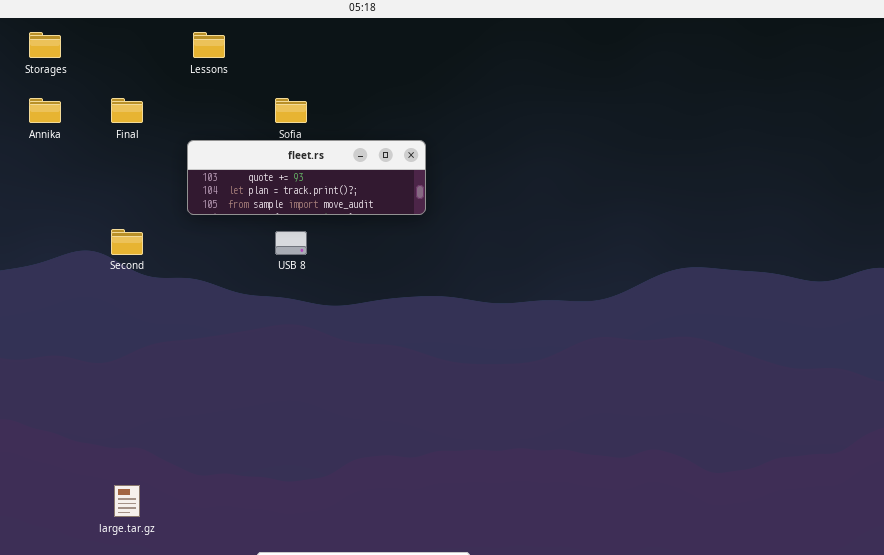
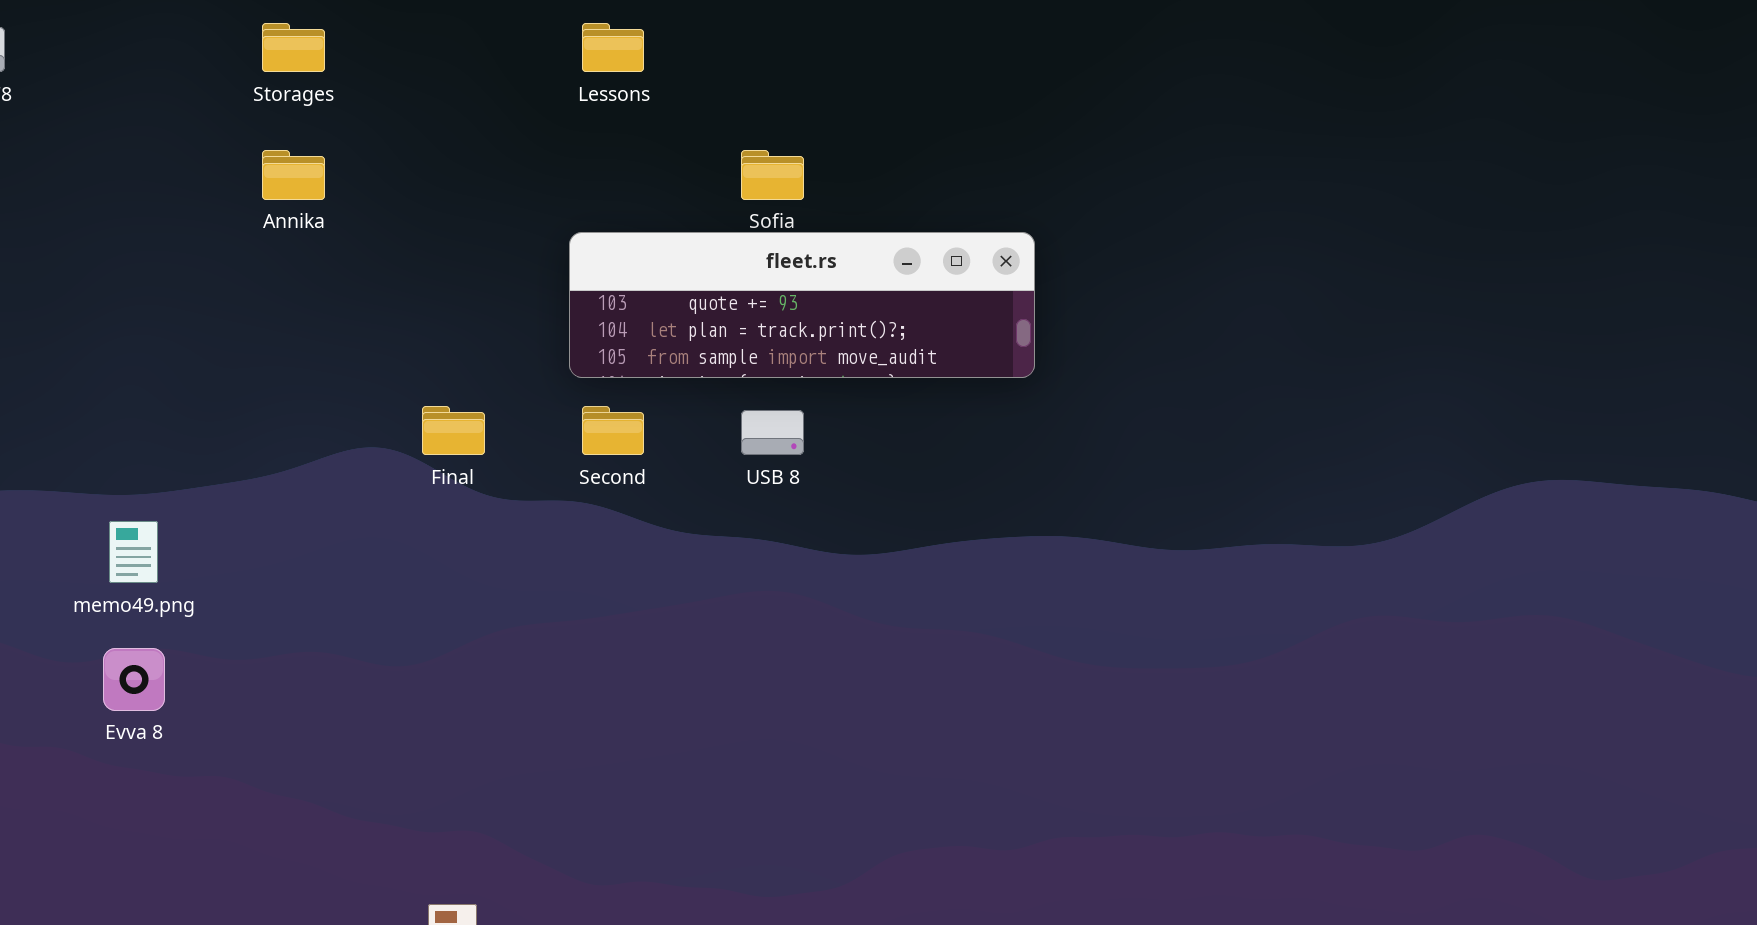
Final: [111,98,143,123] -> [422,406,485,455], moved
Second: [111,229,143,255] -> [582,406,644,455], moved

